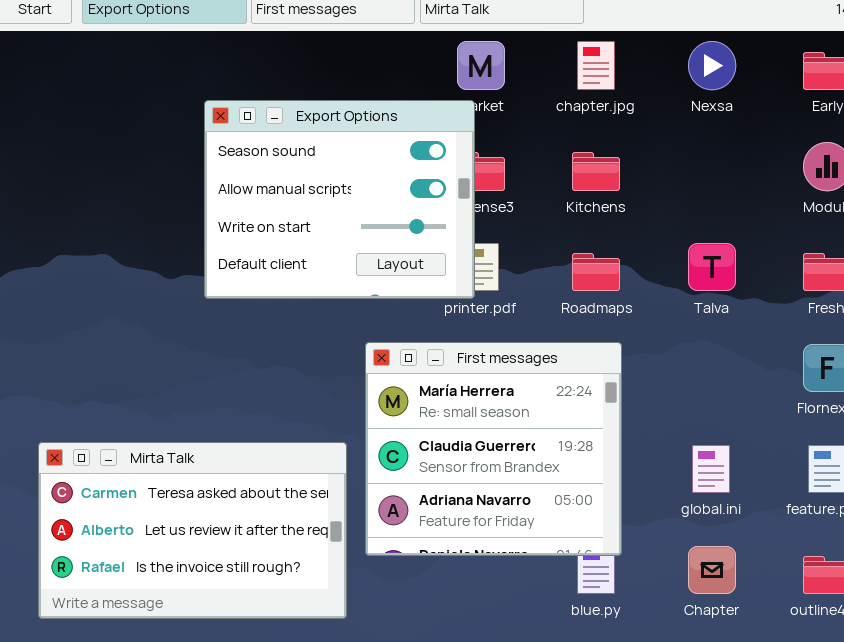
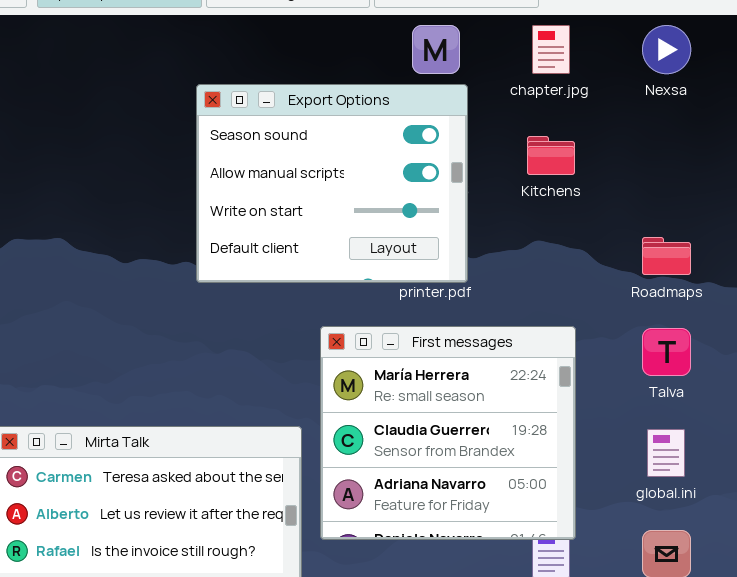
Export Options: [204,100,475,299] -> [196,84,468,283], moved
Talva: [688,243,736,291] -> [642,328,691,376], moved
Roadmaps: [572,253,620,291] -> [642,237,691,275], moved

